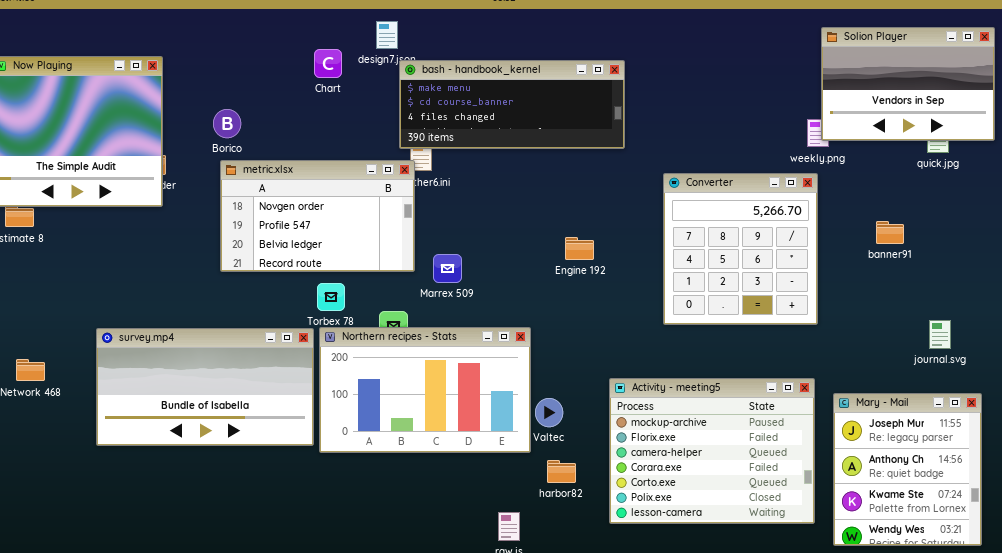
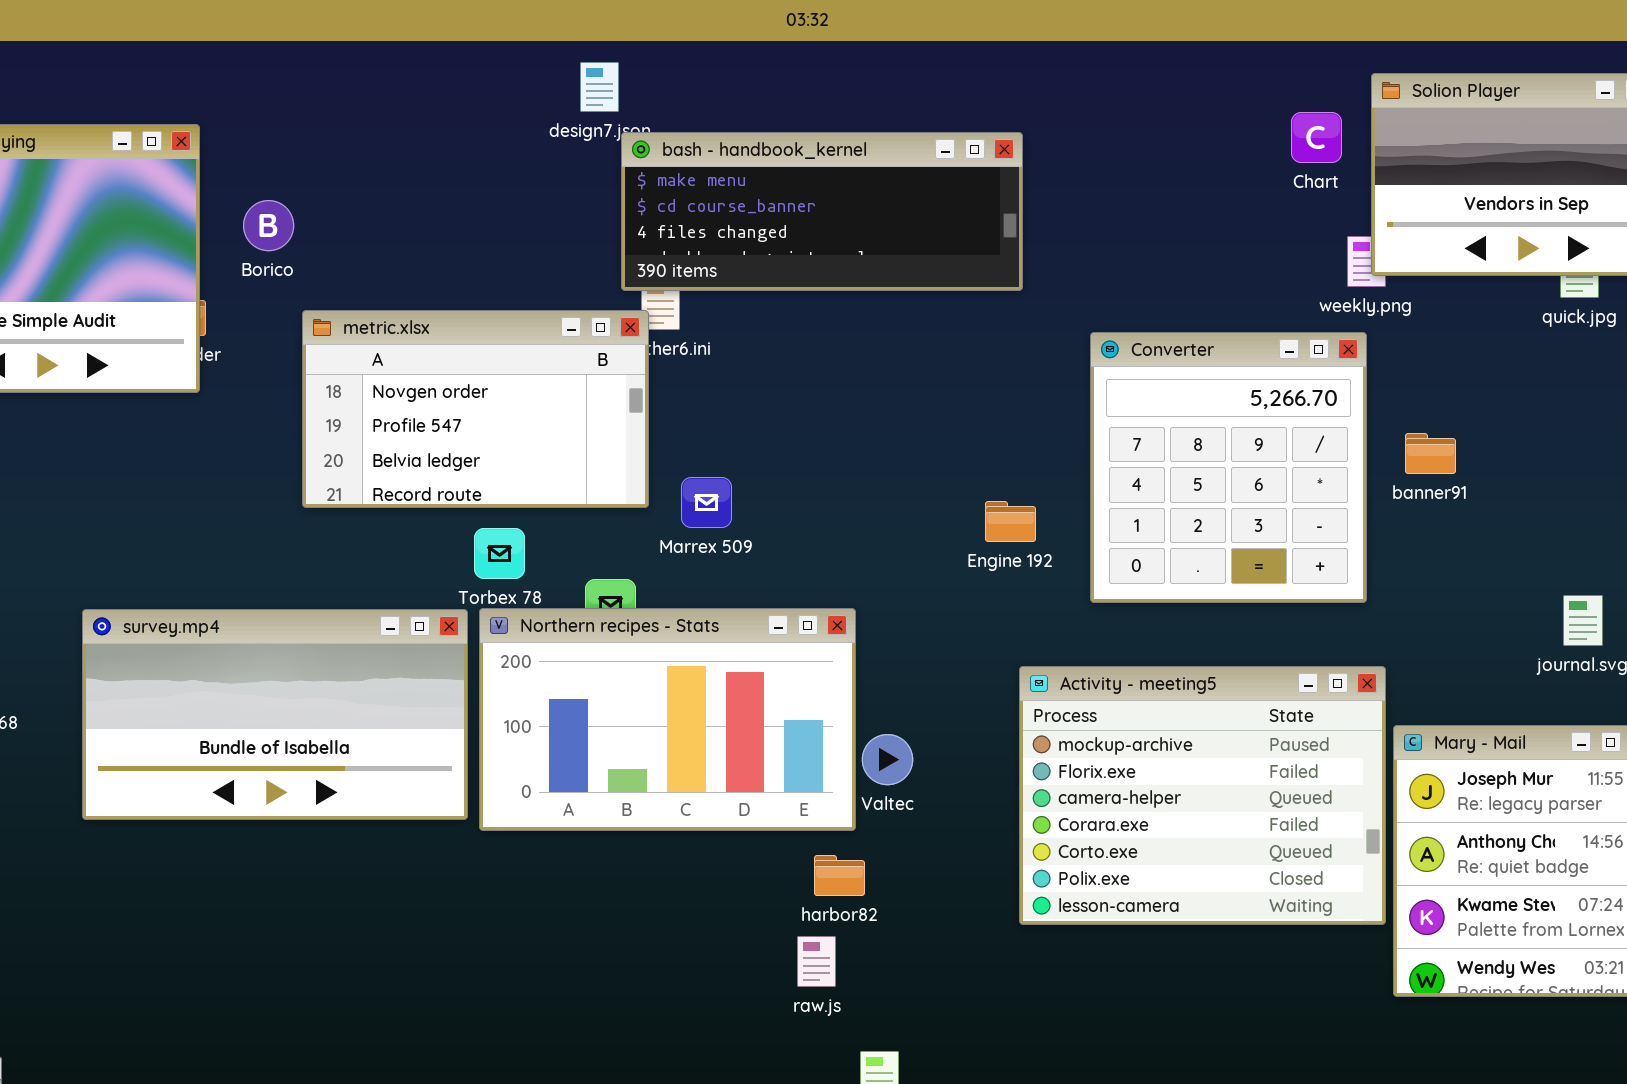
Chart: [314,49,342,78] -> [1291,112,1342,163], moved
Borico: [213,109,241,138] -> [243,200,294,251], moved
banner91: [876,221,904,244] -> [1405,433,1456,474], moved
Engine 192: [565,237,594,260] -> [985,501,1036,542], moved
Activity - meeting5: [609,378,815,524] -> [1019,666,1386,925], moved
harbor82: [547,460,576,483] -> [814,855,865,896], moved

